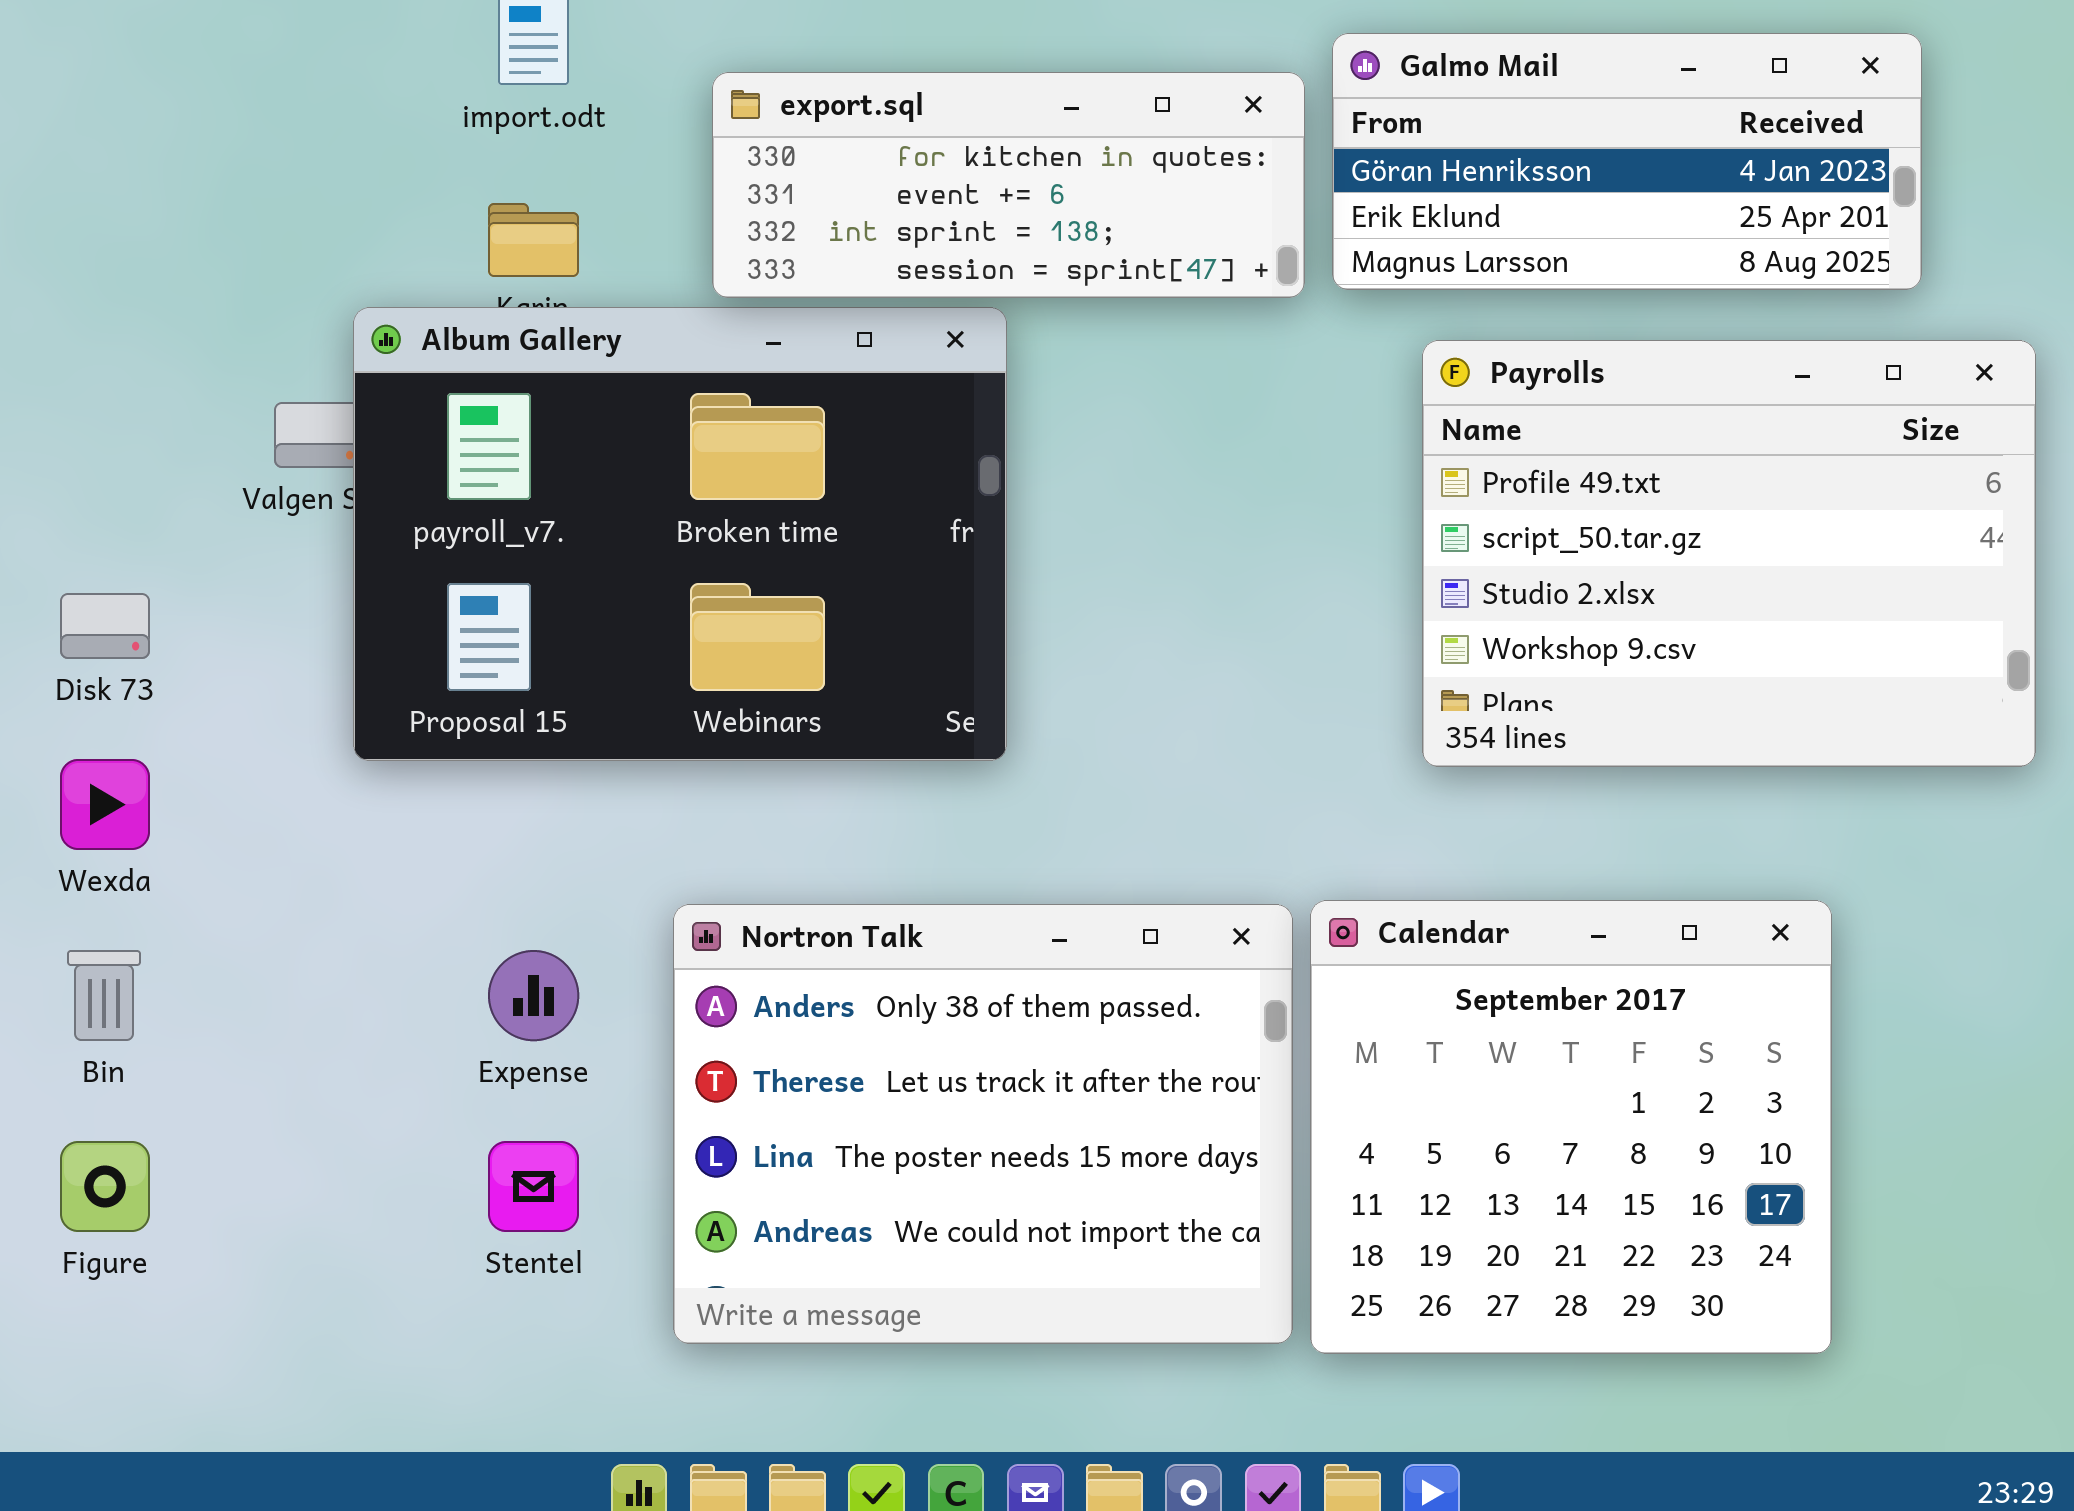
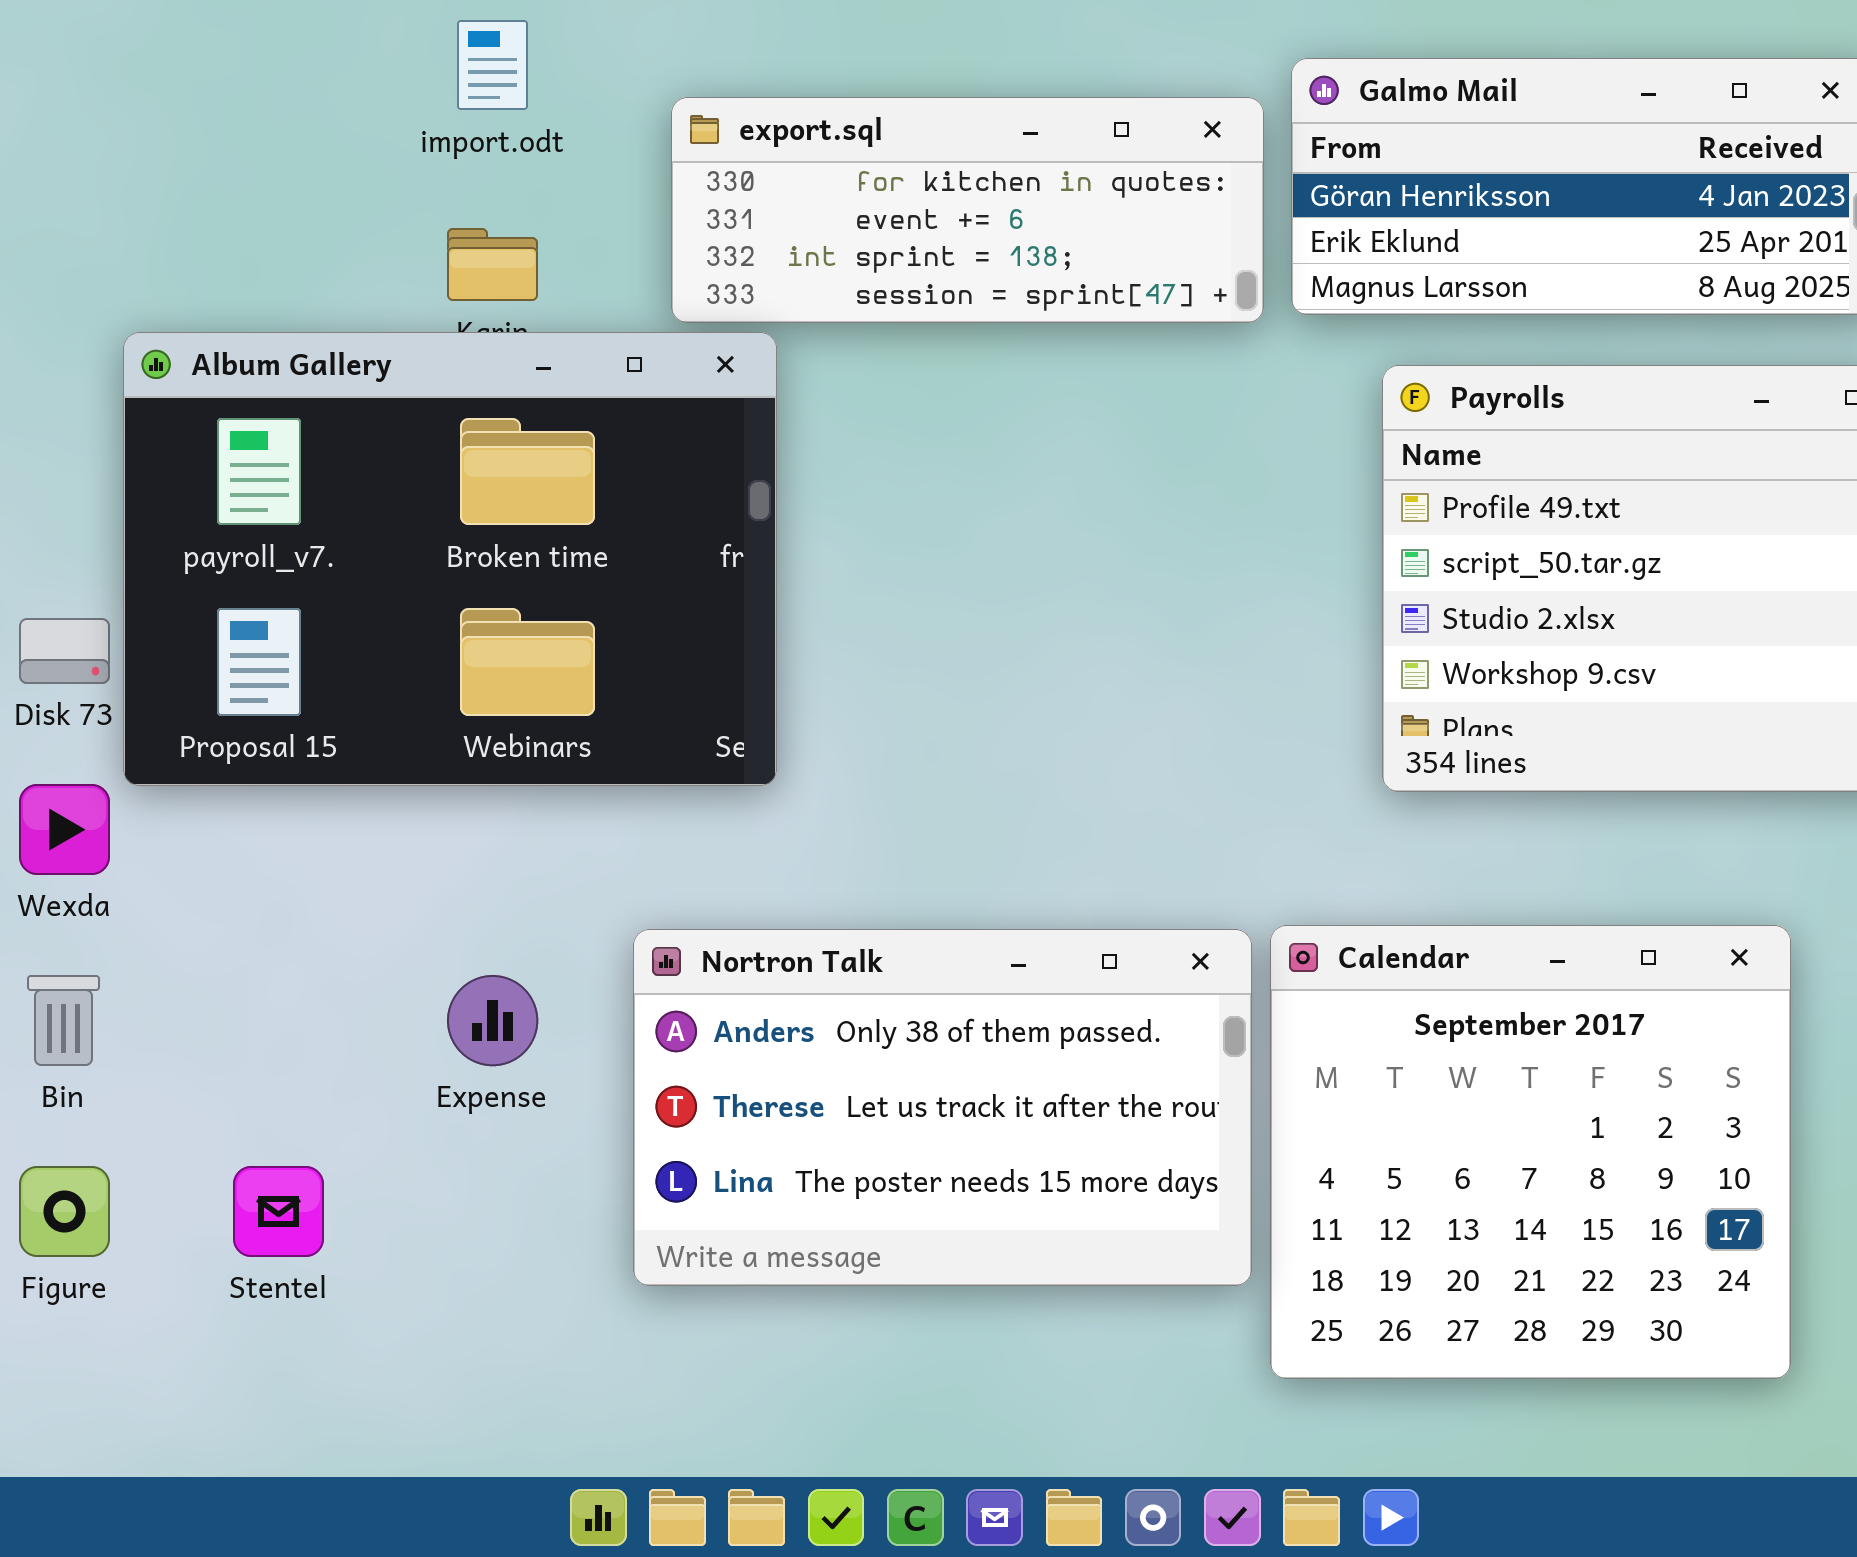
Album Gallery: [353,307,1007,761] -> [123,332,777,786], moved
Nortron Talk: [673,904,1293,1344] -> [633,929,1252,1286], resized
Stentel: [488,1141,579,1232] -> [233,1166,324,1257], moved

